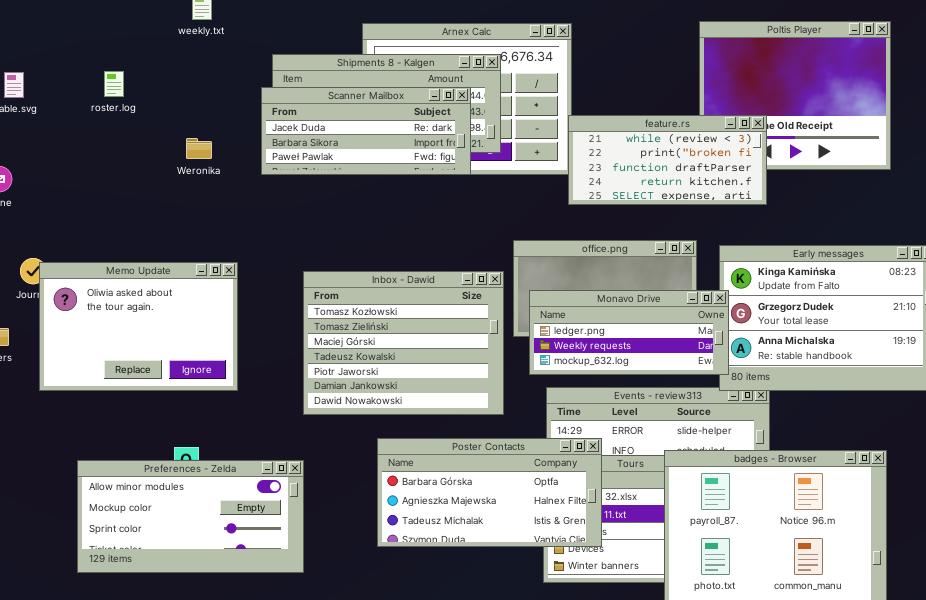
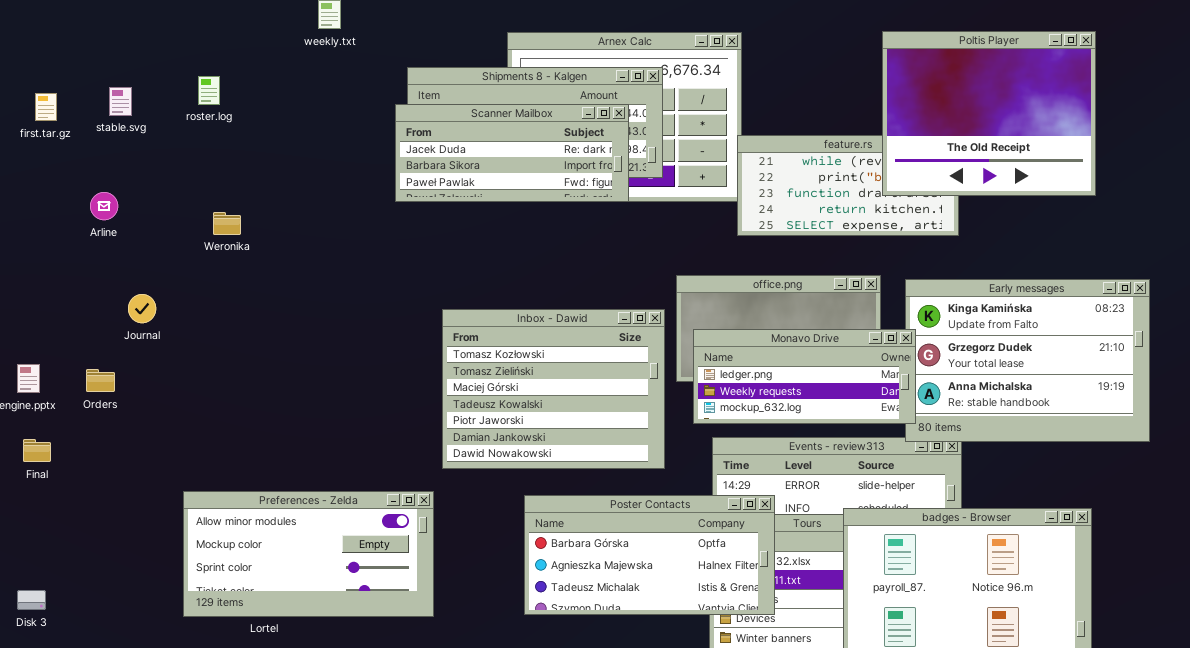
Poltis Player: [699,21,891,170] -> [882,31,1096,196], raised
roster.log: [104,71,124,97] -> [198,76,220,105], moved
Weronika: [186,138,212,159] -> [213,212,241,235], moved
Memo Update: [39,262,238,391] -> none, closed
Preferences - Zelda: [77,460,304,573] -> [183,491,434,617], moved

